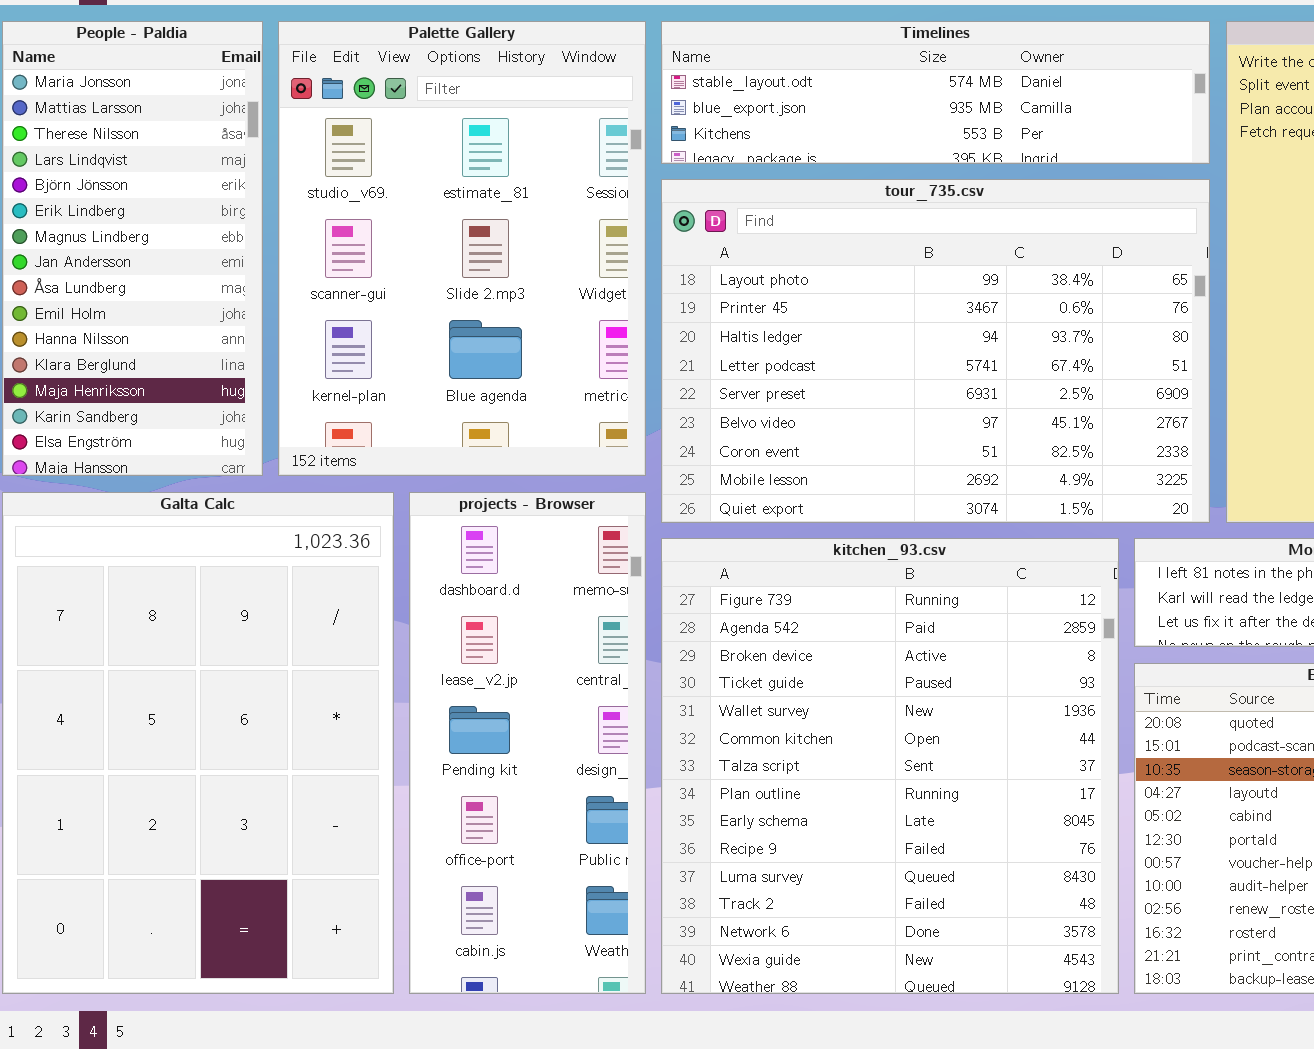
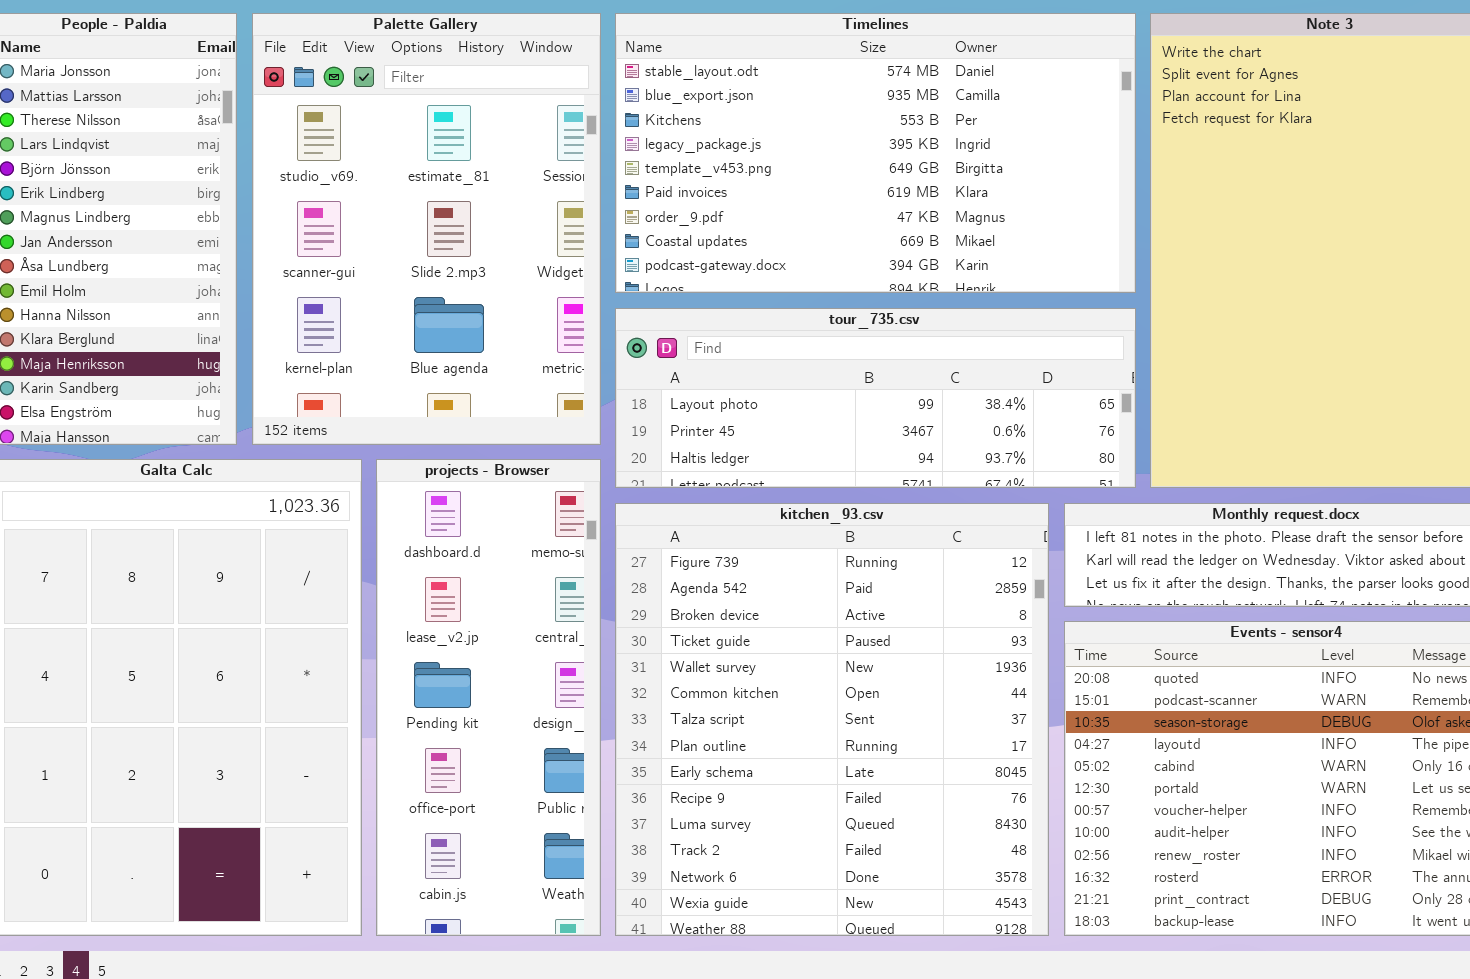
Timelines: [661,21,1210,164] -> [615,13,1136,293], resized
tour_735.csv: [661,179,1210,523] -> [615,308,1136,488], resized

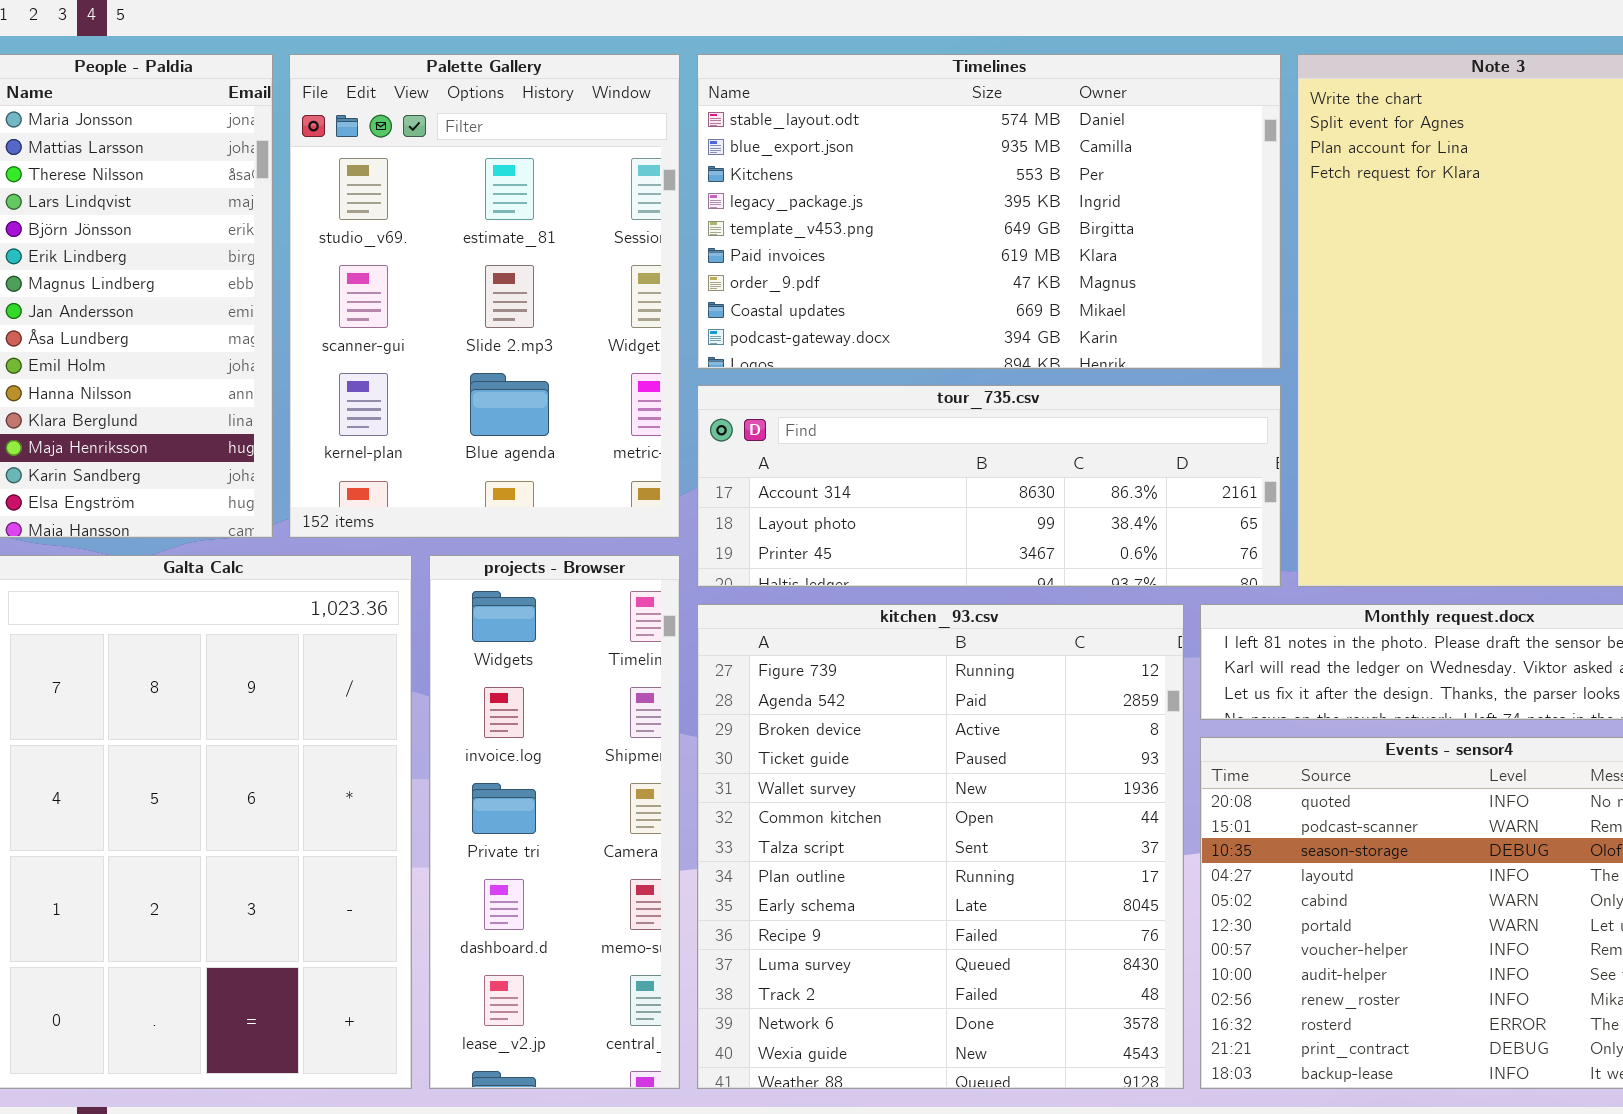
tour_735.csv: [615,308,1136,488] -> [697,385,1281,587], scrolled up 1 row
projects - Browser: [376,459,601,936] -> [429,555,680,1089], scrolled up 3 rows

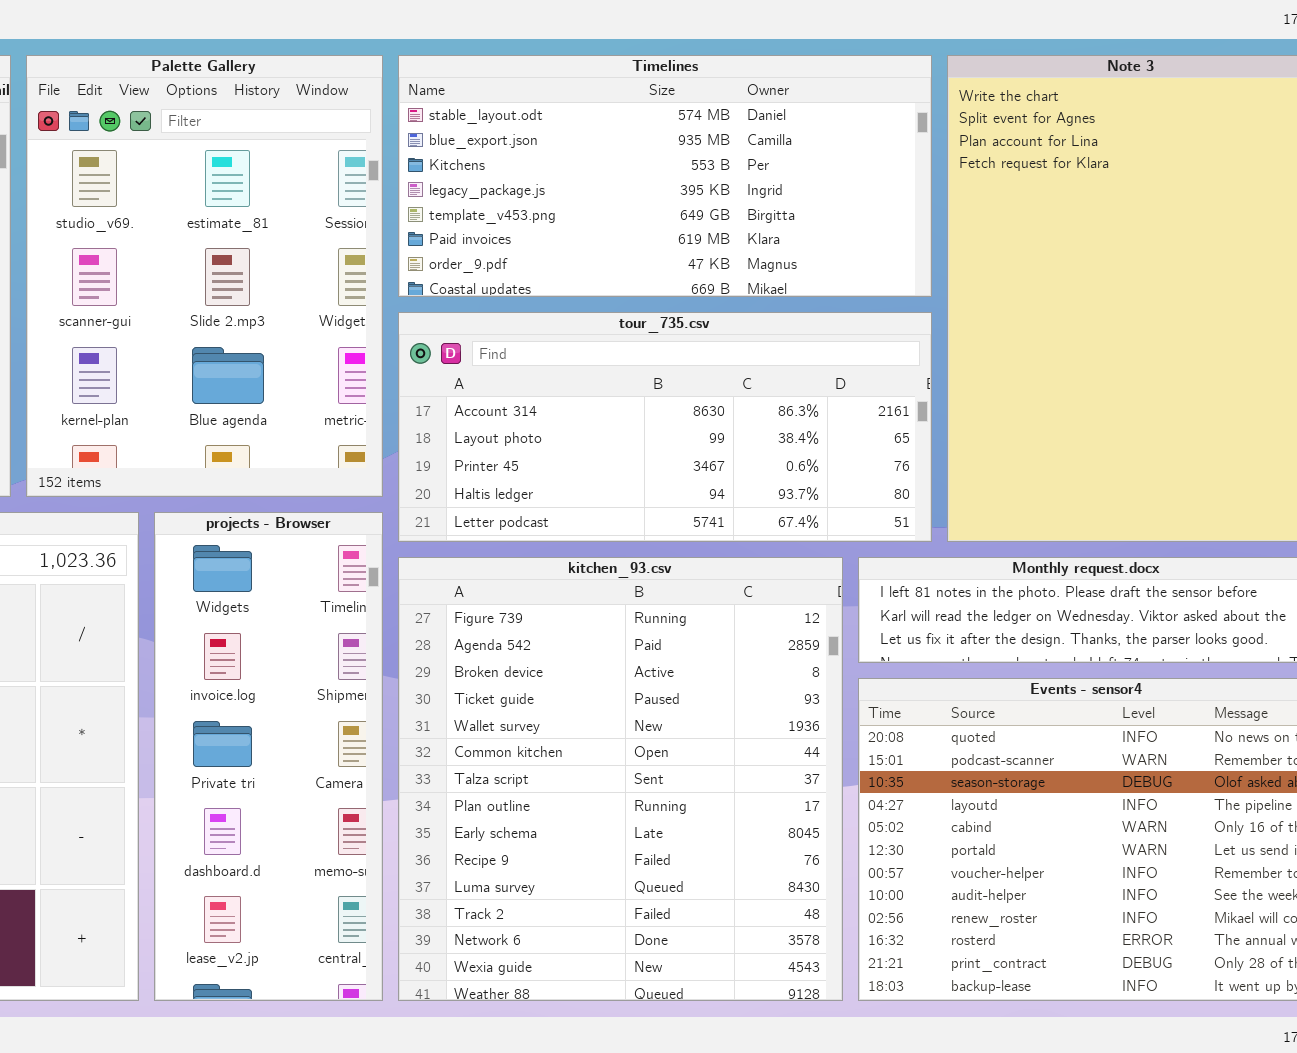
Timelines: [697,54,1281,369] -> [398,55,932,297], resized
tour_735.csv: [697,385,1281,587] -> [398,312,932,542], resized

